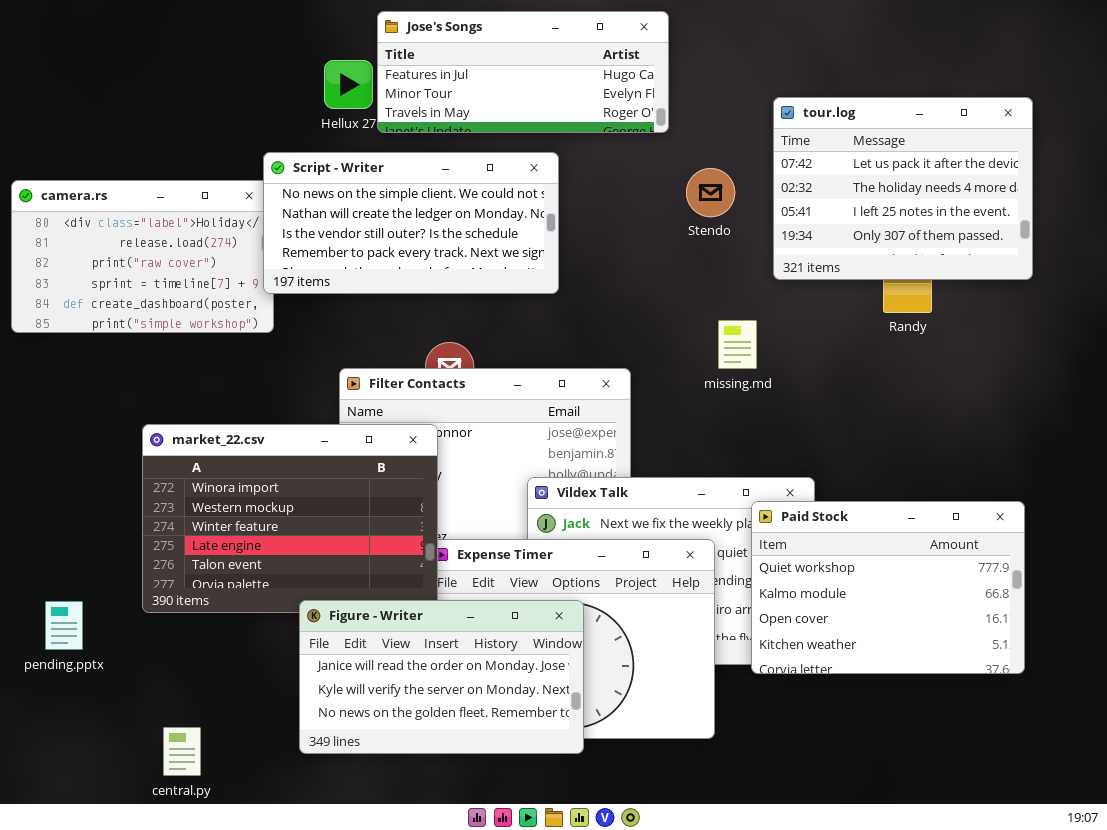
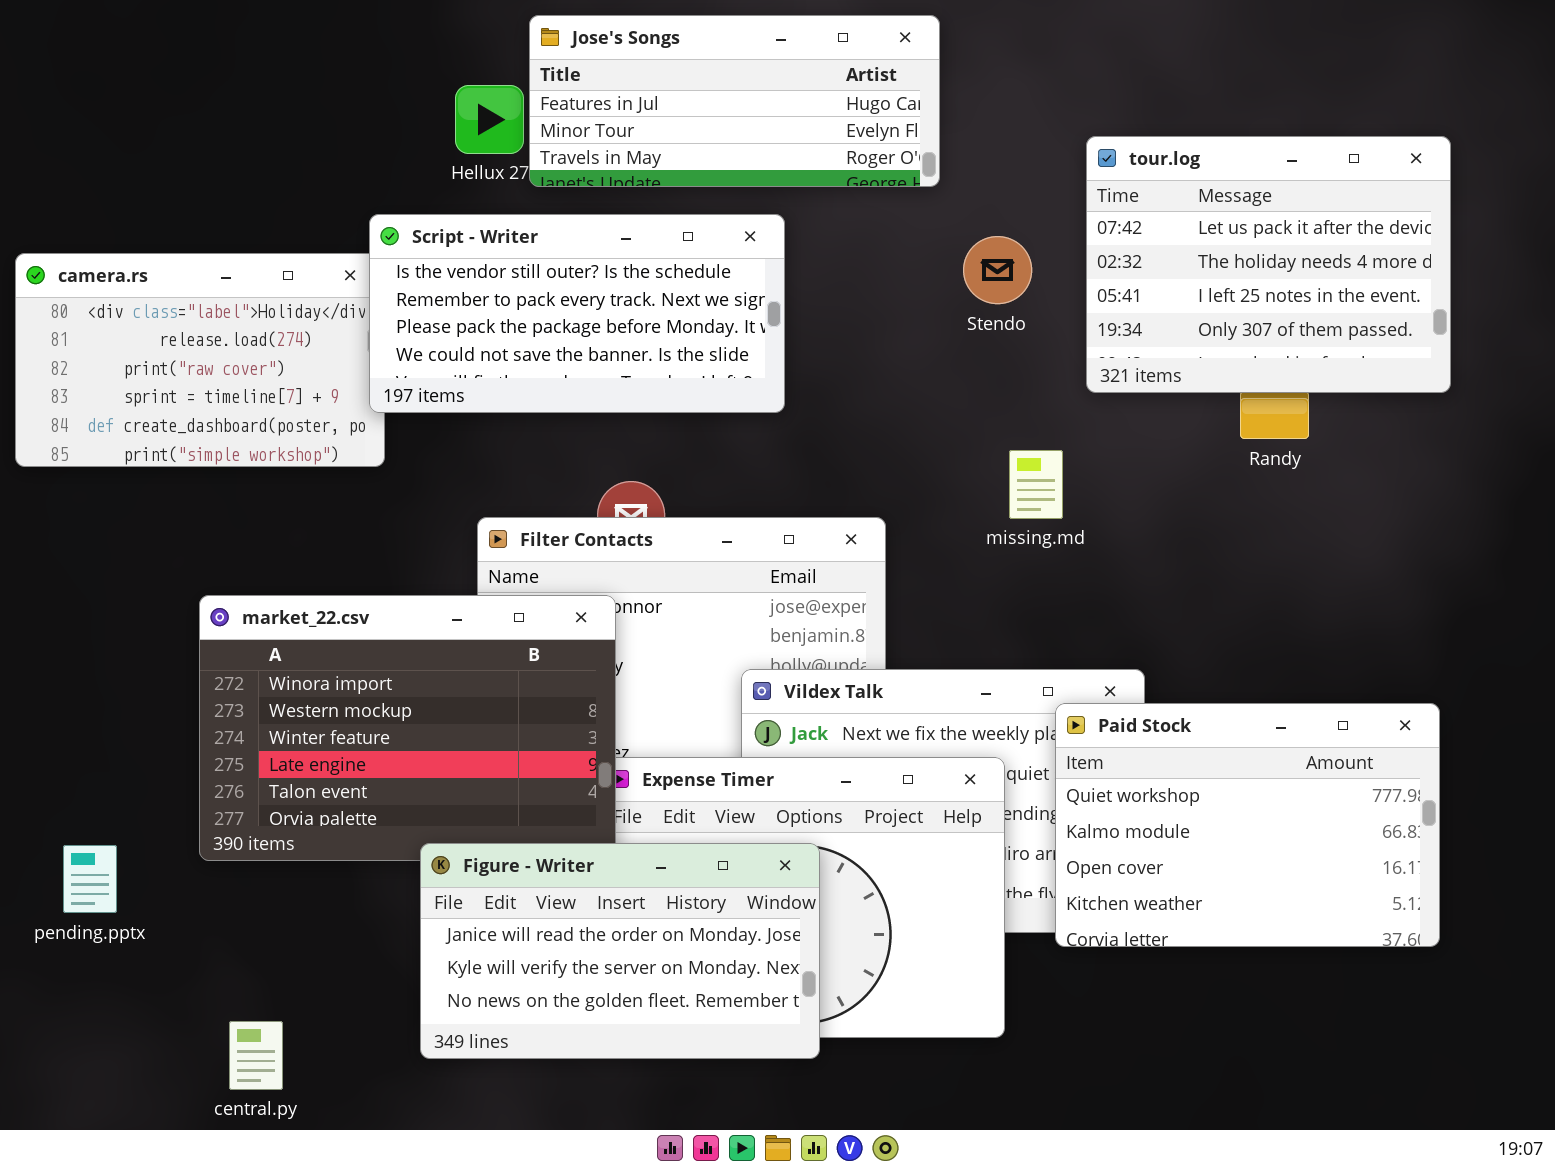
Script - Writer: [263,152,559,294] -> [369,214,785,413], scrolled down 2 rows

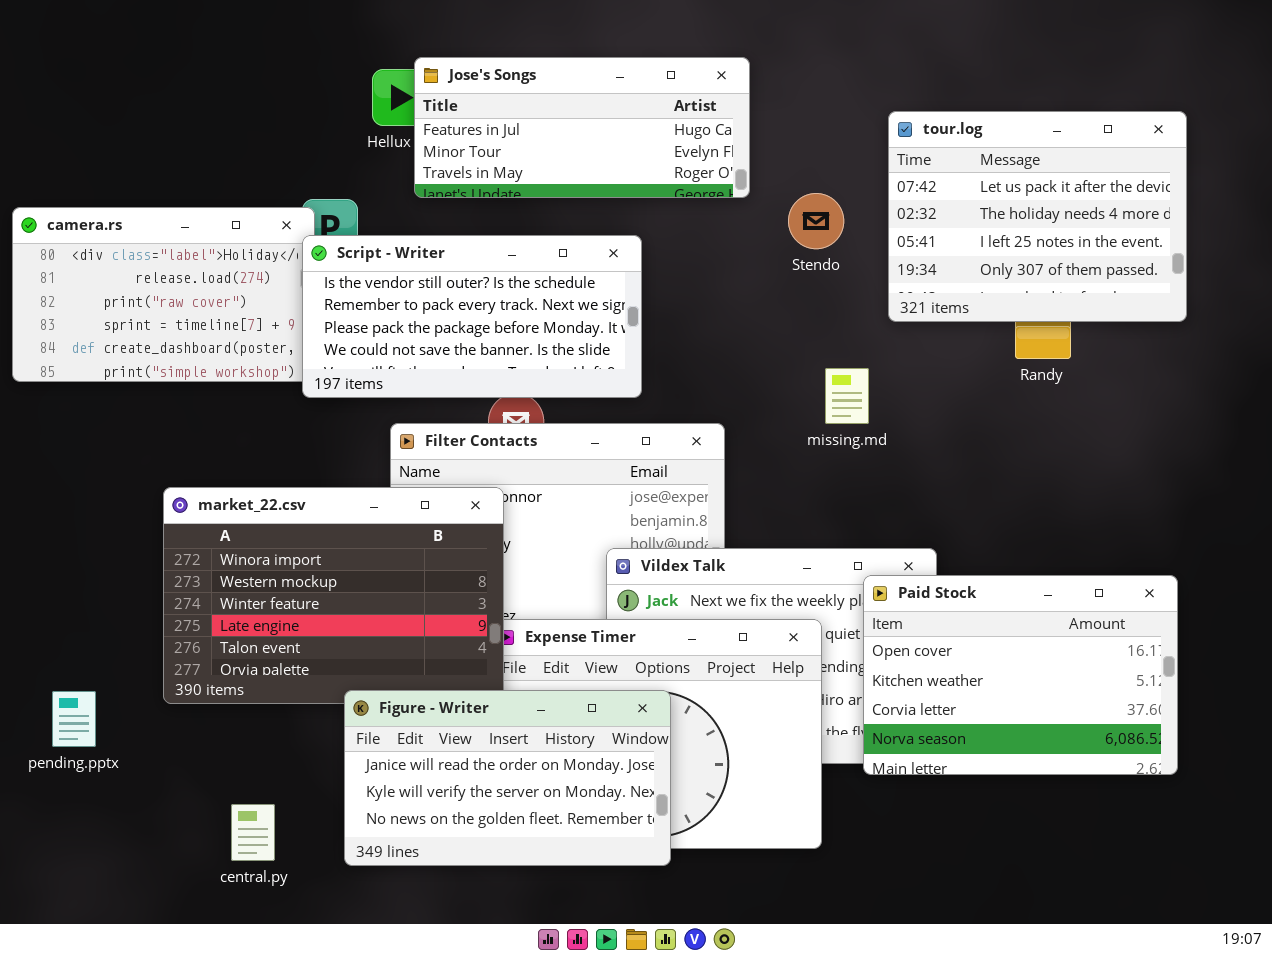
Jose's Songs: [529,15,940,187] -> [414,57,750,198], moved
Script - Writer: [369,214,785,413] -> [302,235,642,398], moved
Paid Stock: [1055,703,1440,947] -> [863,575,1178,775], scrolled down 2 rows
central.py: [229,1021,283,1090] -> [231,804,275,861], moved

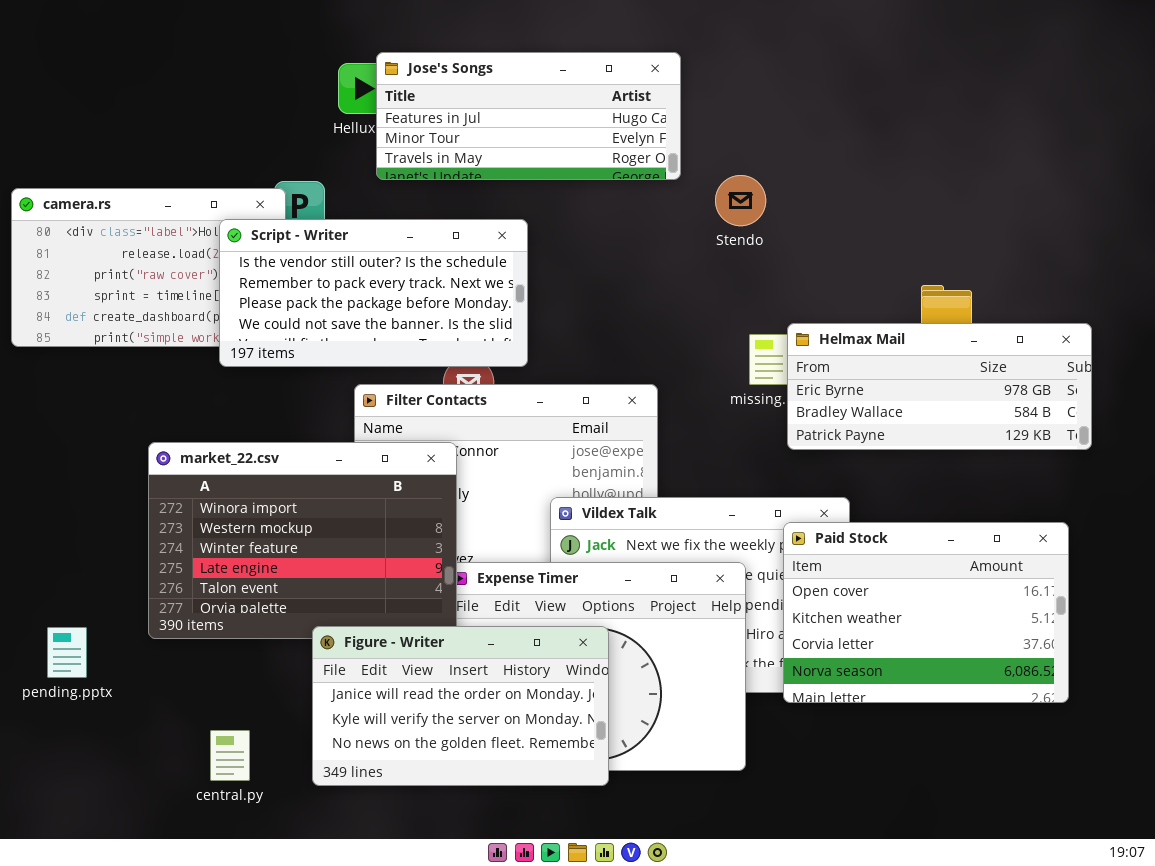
tour.log: [888,111,1187,322] -> none, closed
Script - Writer: [302,235,642,398] -> [219,219,528,367], moved
Helmax Mail: none -> [787,323,1092,450], opened

